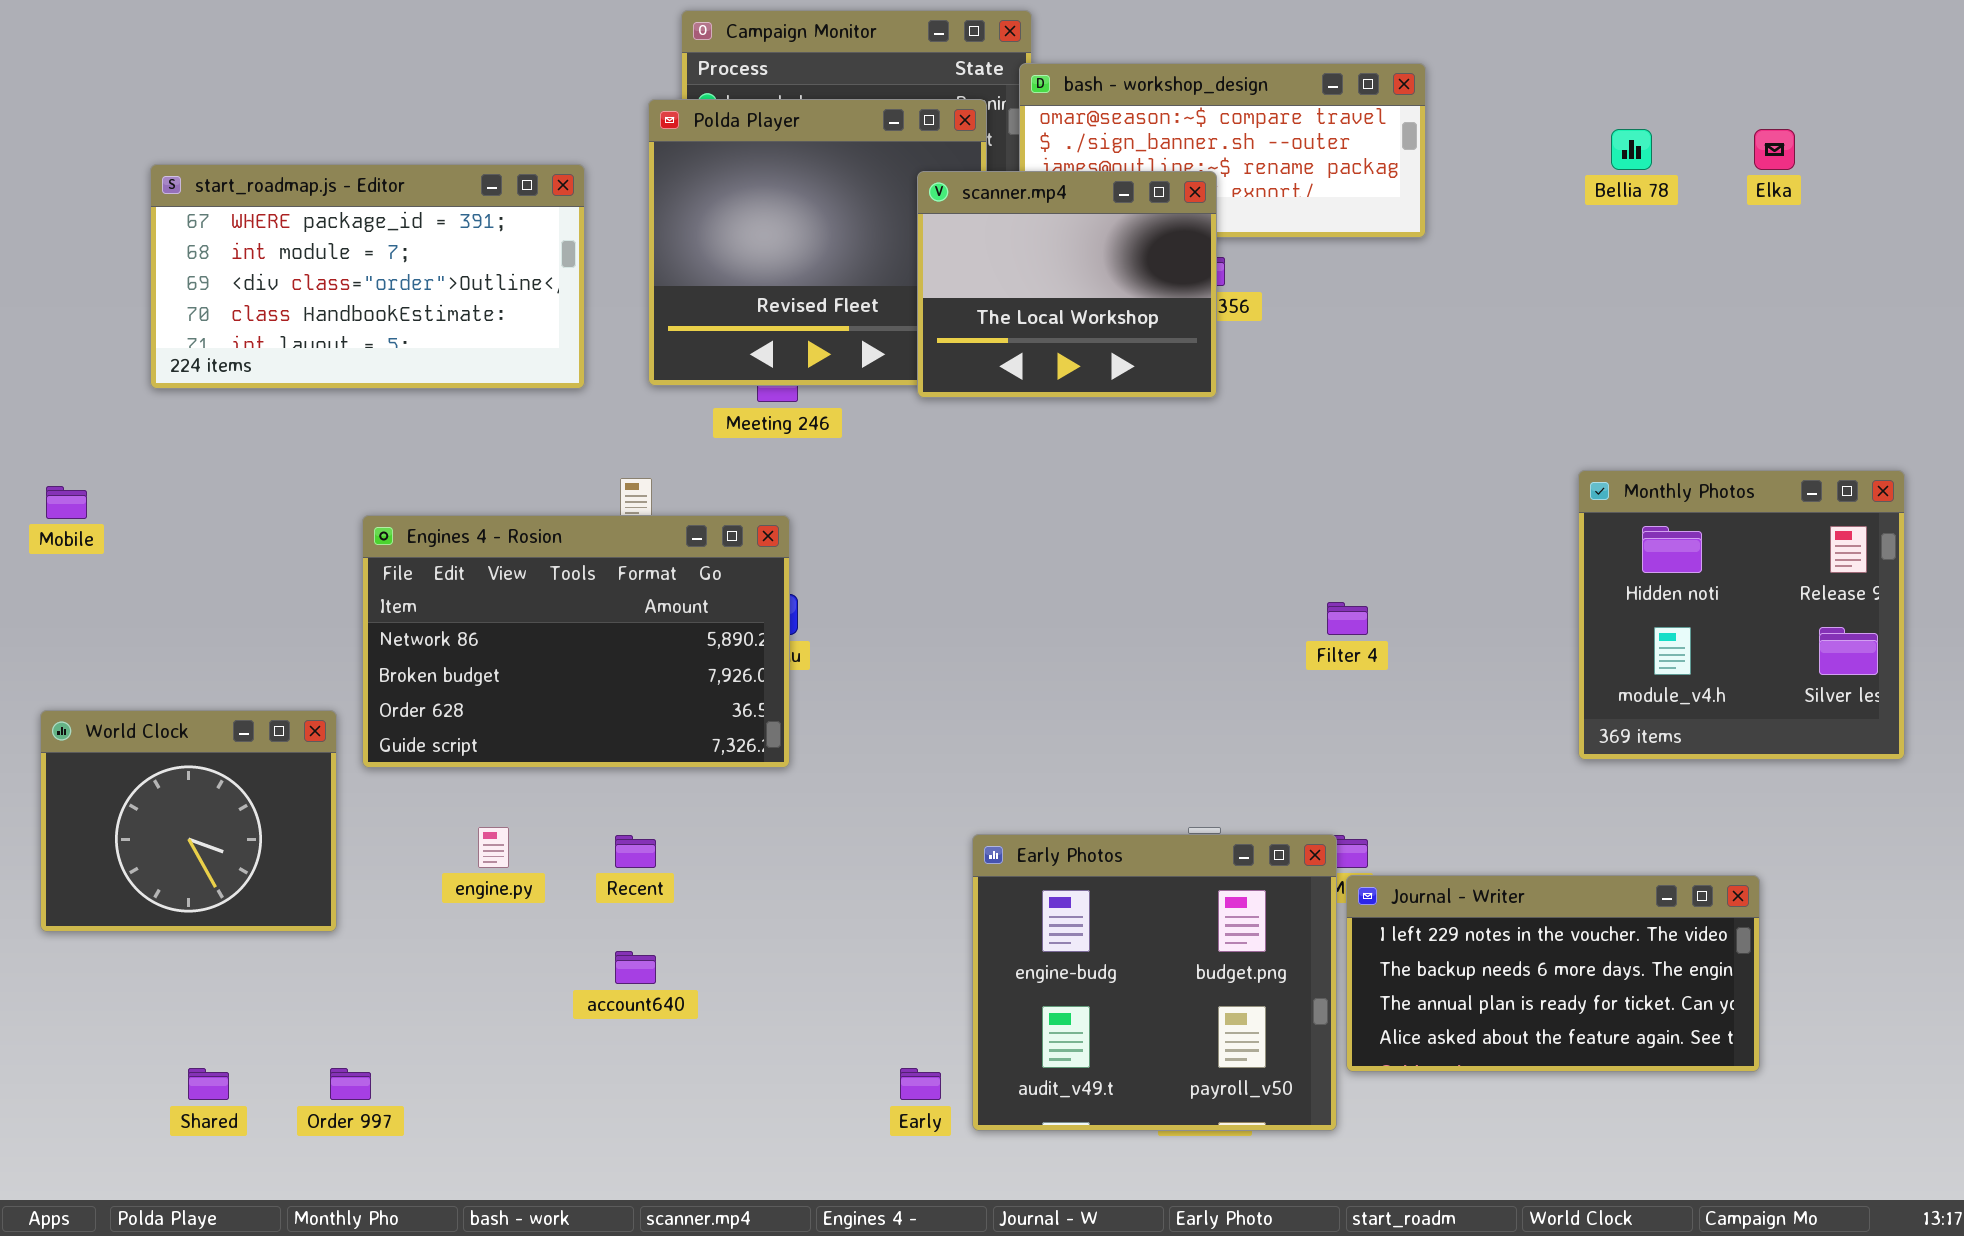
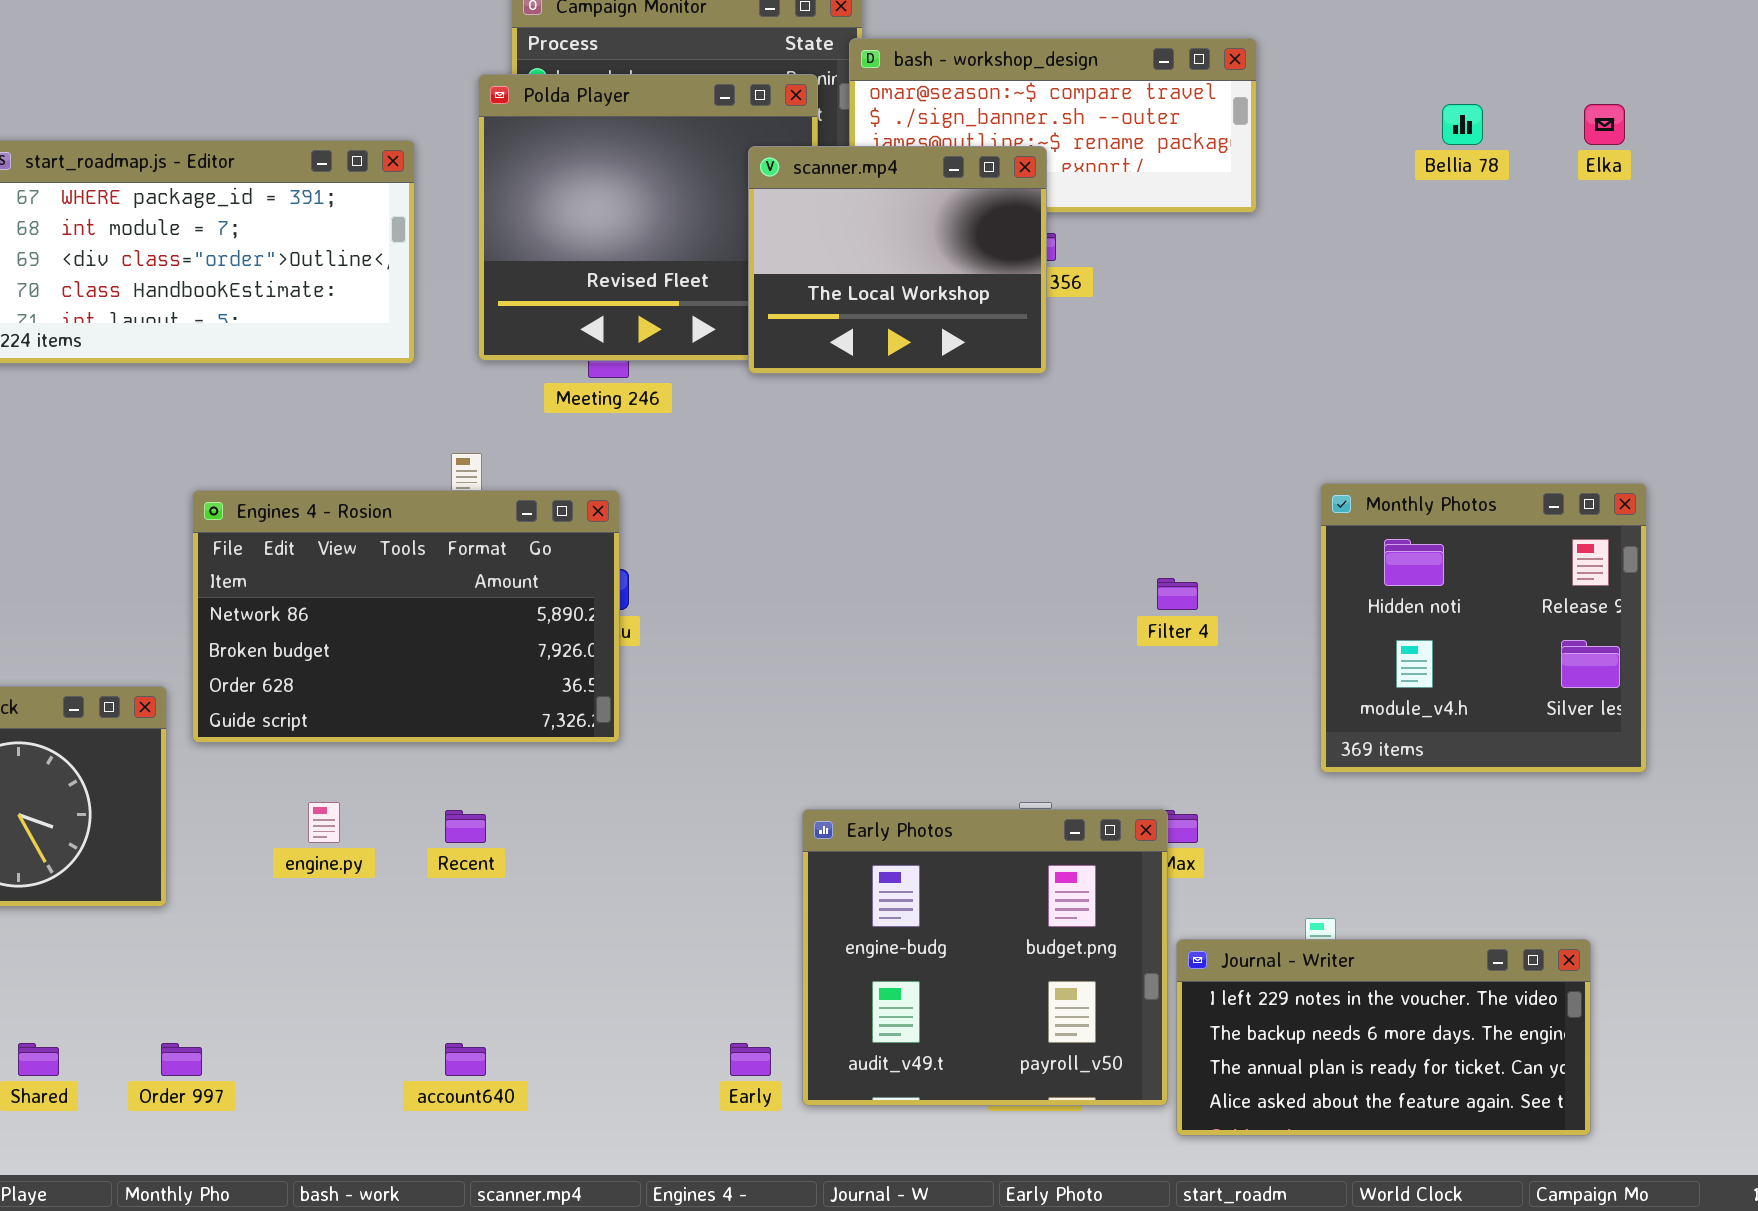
Monthly Photos: [1578,470,1905,760] -> [1320,483,1647,773], moved
Journal - Writer: [1346,875,1760,1072] -> [1176,939,1591,1136], moved
account640: [615,951,656,984] -> [445,1043,486,1076], moved

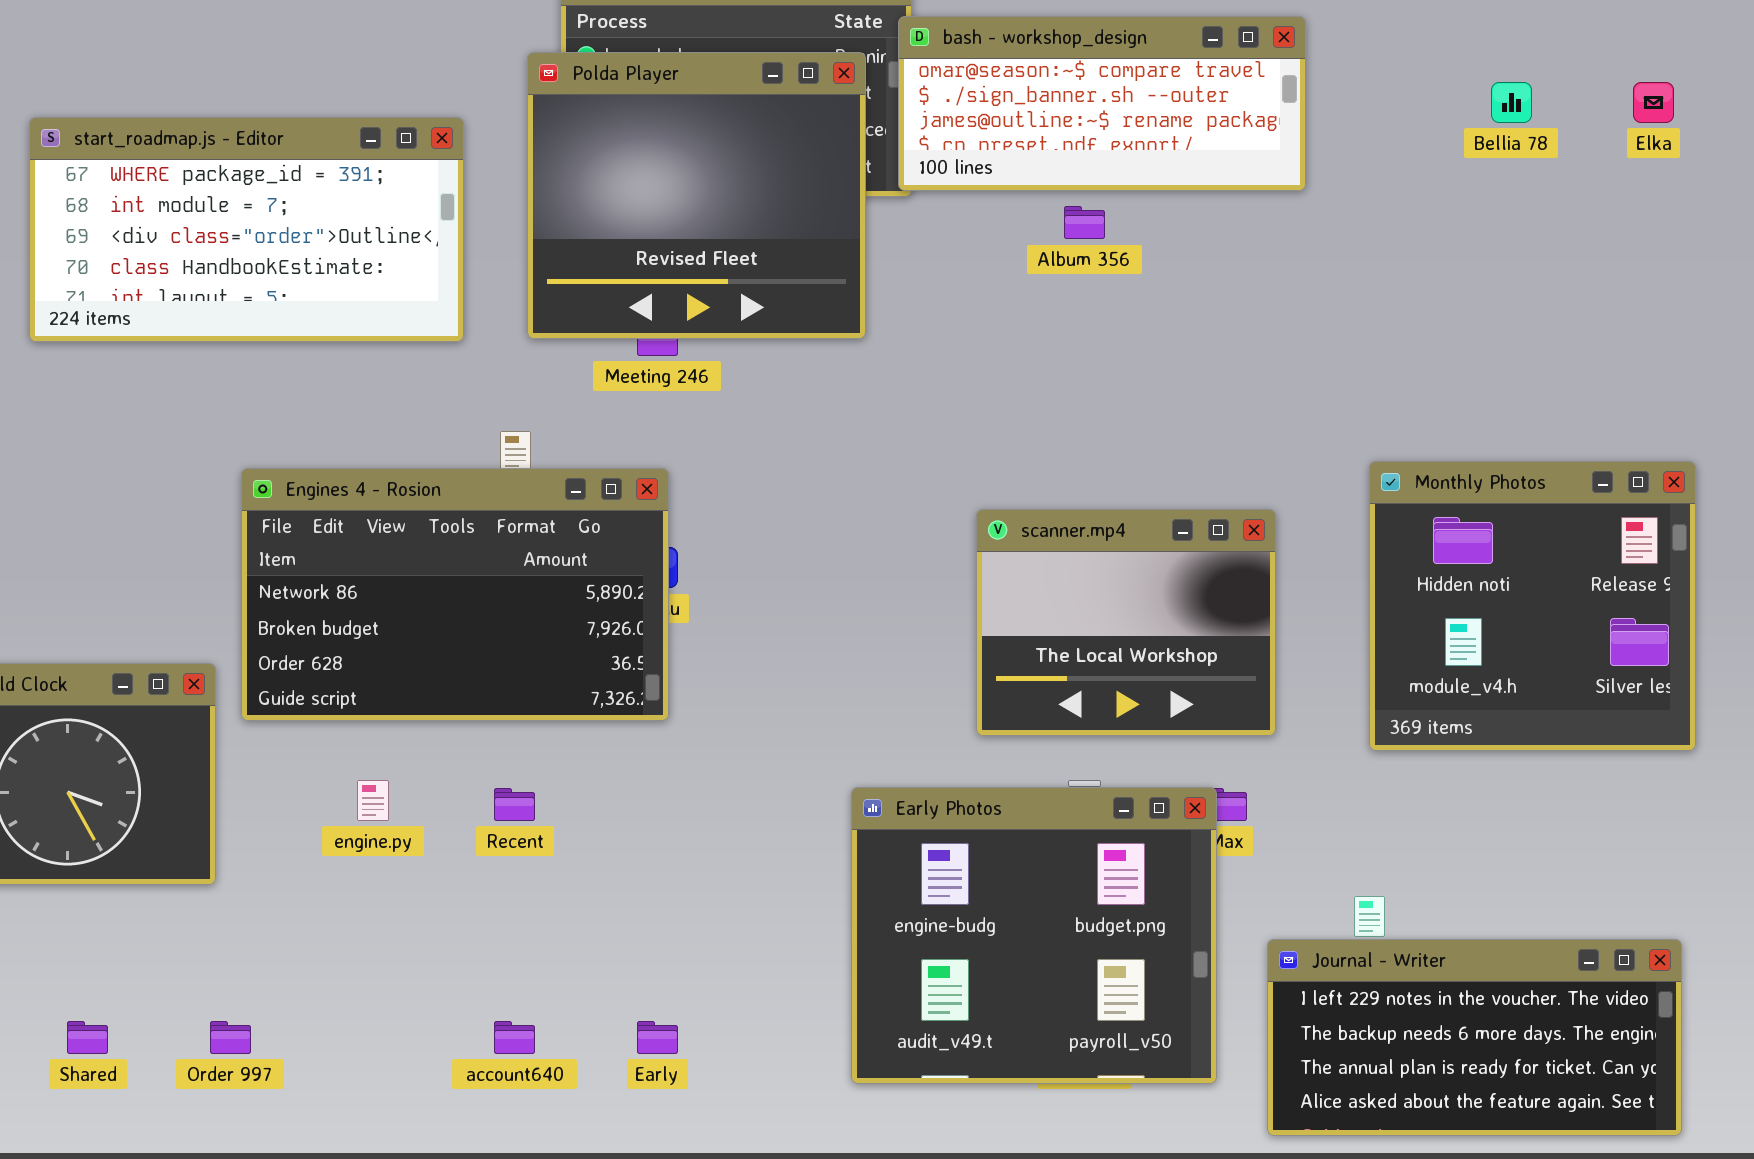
scanner.mp4: [748,146,1047,374] -> [976,509,1276,736], moved
Journal - Writer: [1176,939,1591,1136] -> [1267,939,1682,1136], moved
Early: [730,1043,771,1076] -> [637,1021,678,1054], moved

